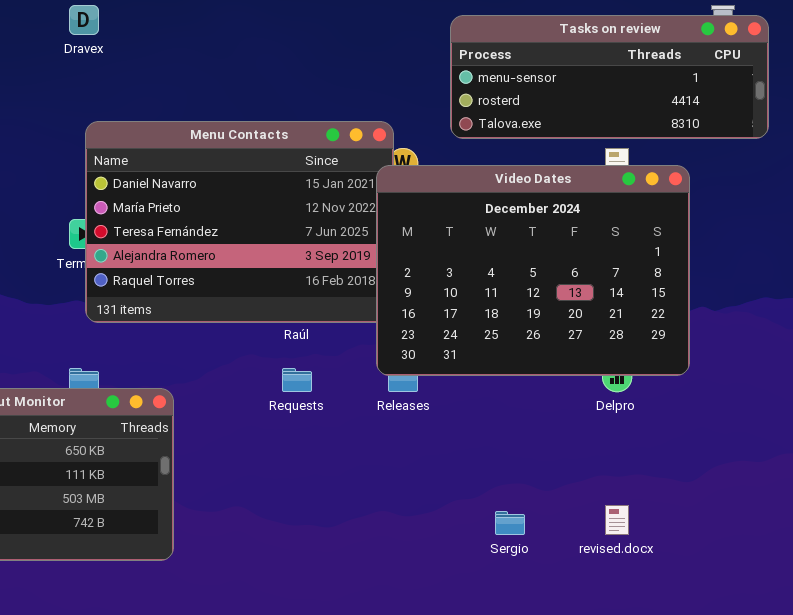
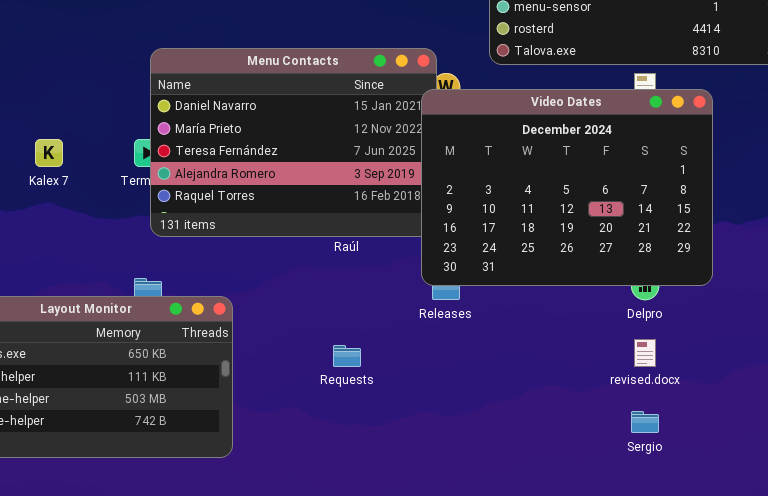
Requests: [282,368,312,392] -> [333,345,361,367], moved
revised.docx: [605,505,629,535] -> [634,339,656,367], moved
Sergio: [495,511,525,535] -> [631,411,659,433], moved

